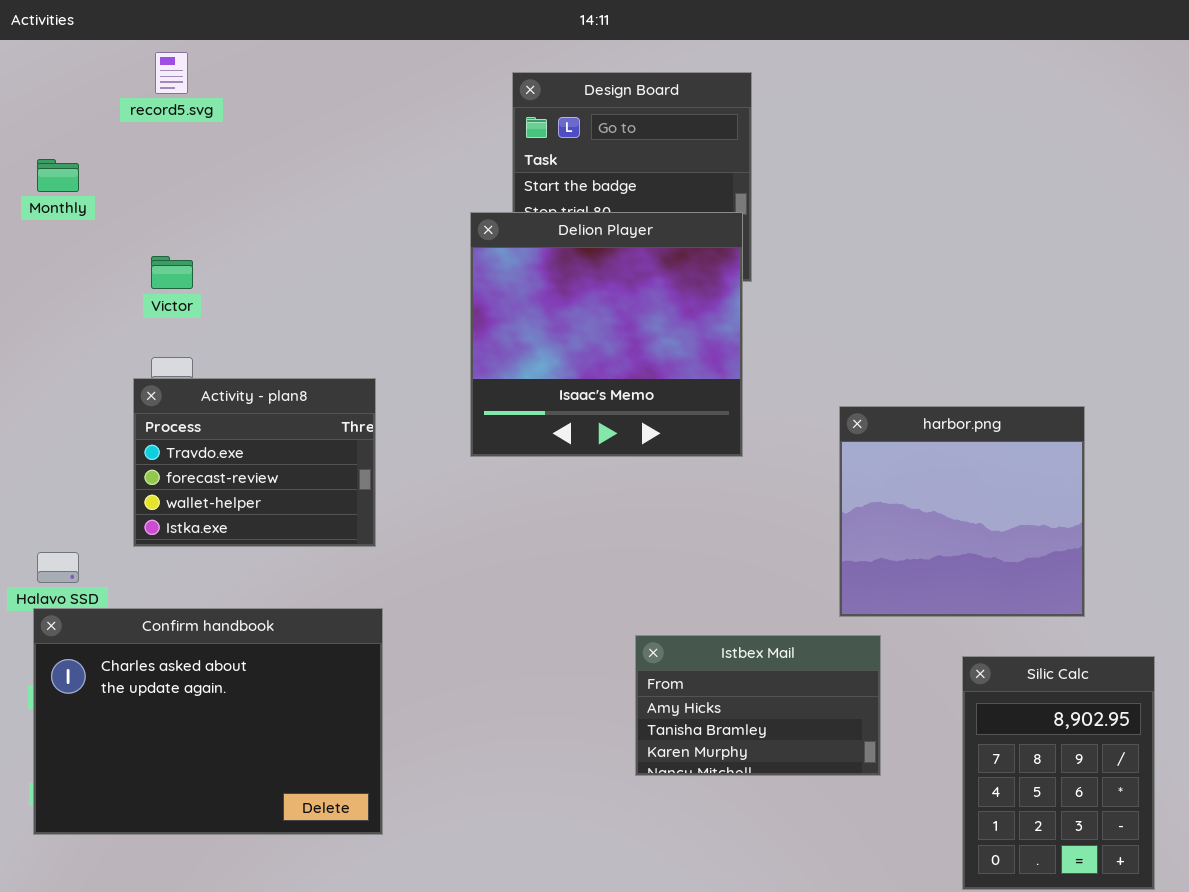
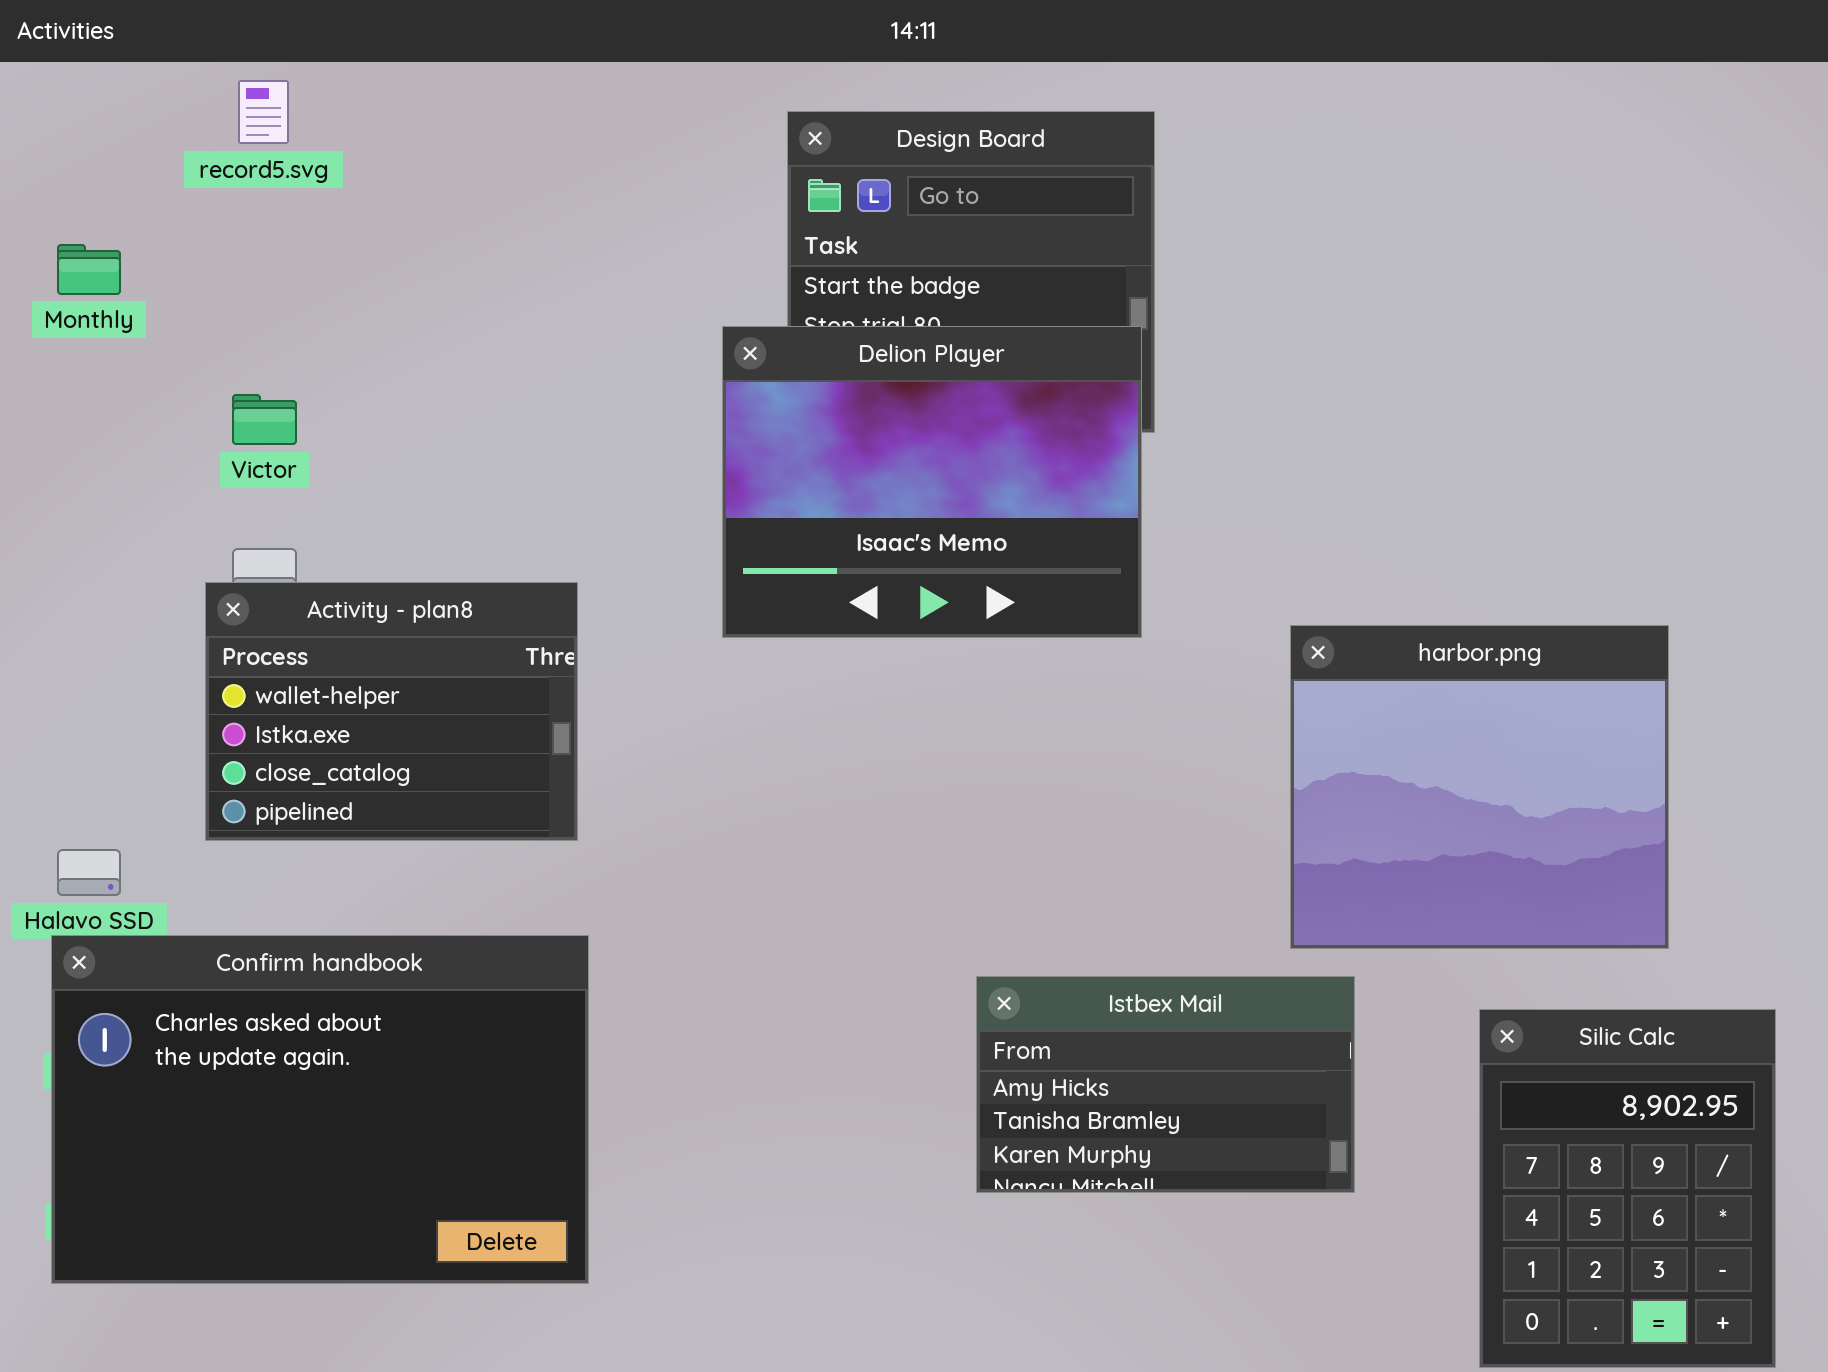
Delion Player: [470,212,743,457] -> [722,326,1142,638], resized
Activity - plan8: [133,378,376,547] -> [205,582,578,841], scrolled down 2 rows

